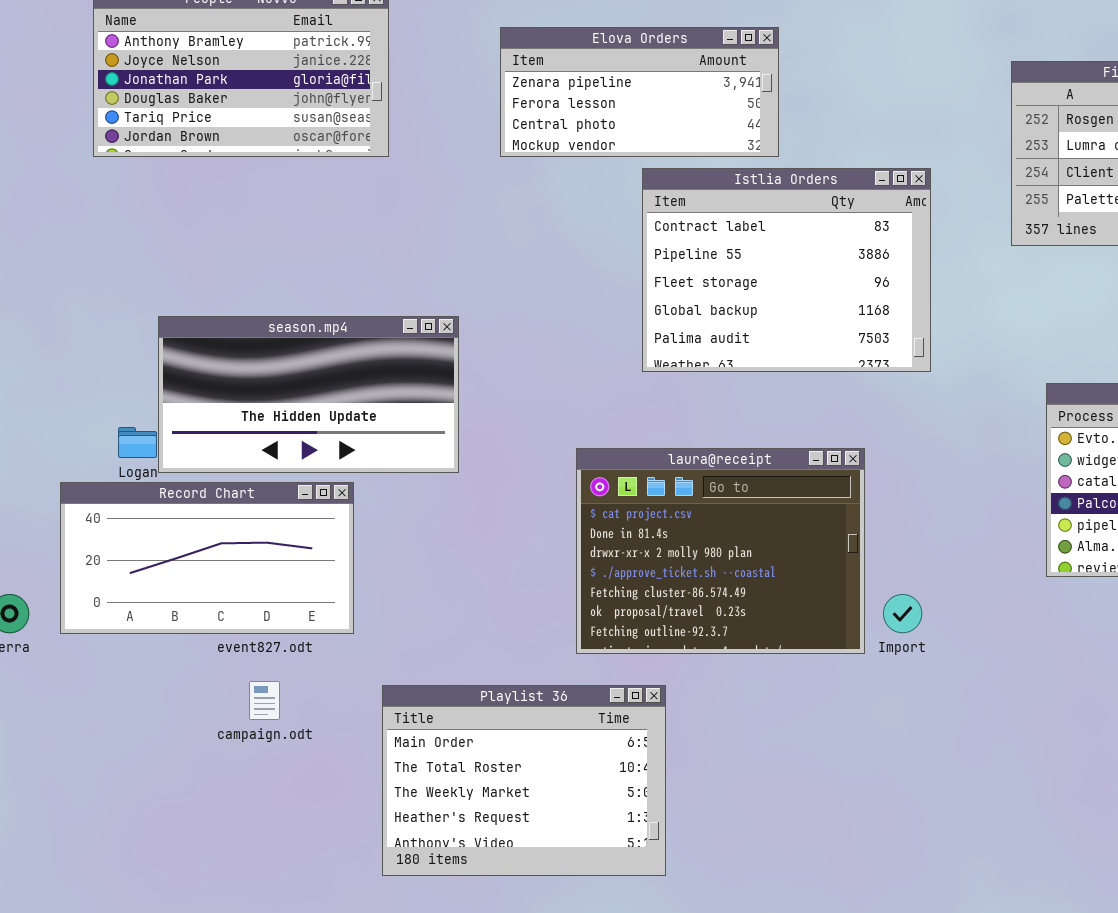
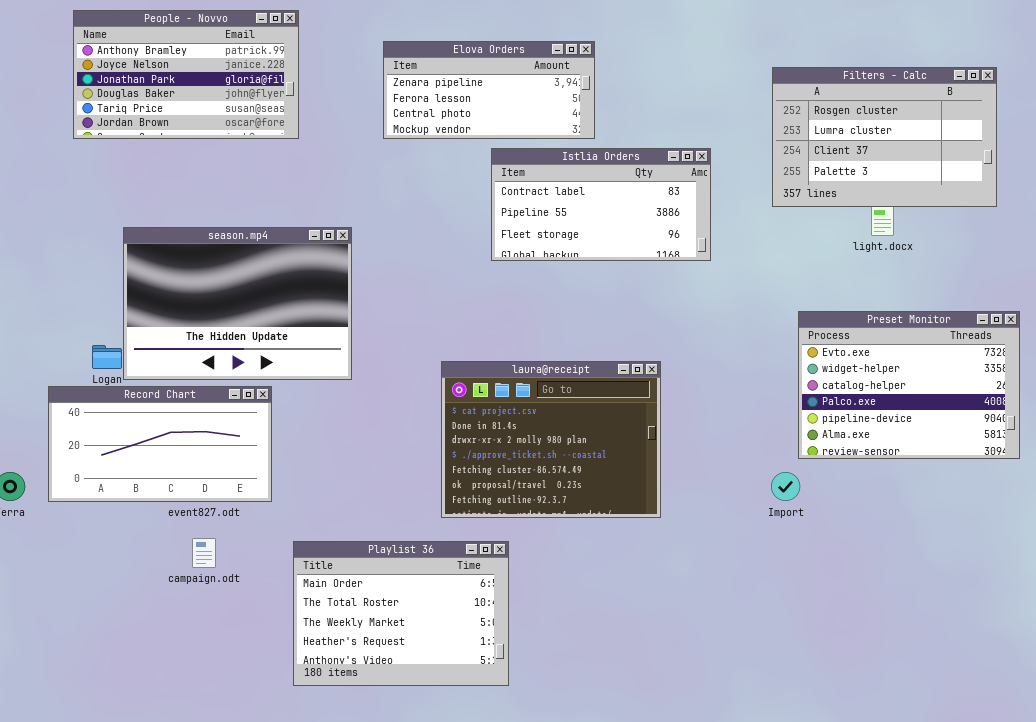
Istlia Orders: [642,168,931,372] -> [491,148,711,261], resized
season.mp4: [158,316,459,473] -> [123,227,352,380], resized
Import: [883,594,922,633] -> [771,472,800,501], moved

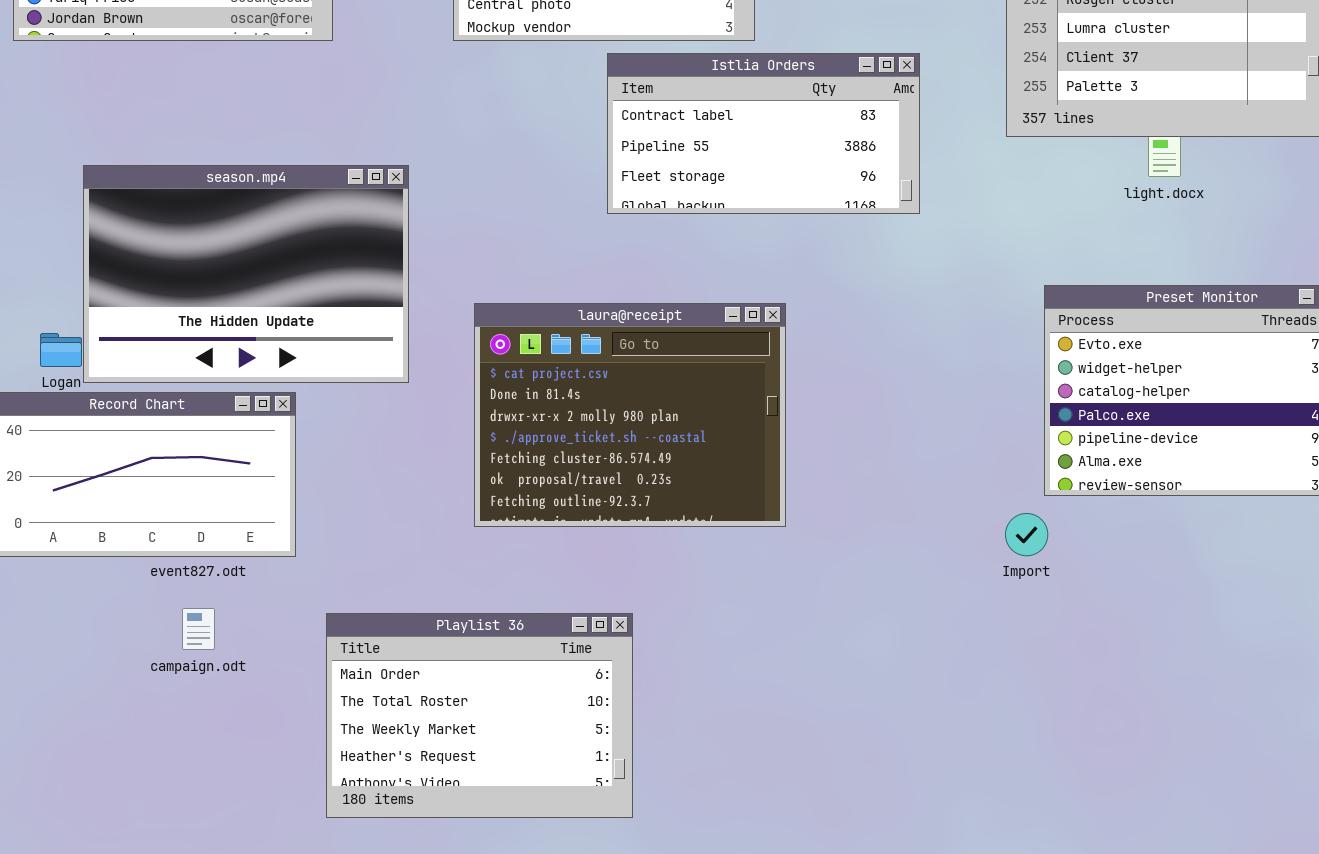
laura@receipt: [441,361,661,518] -> [474,303,786,527], moved

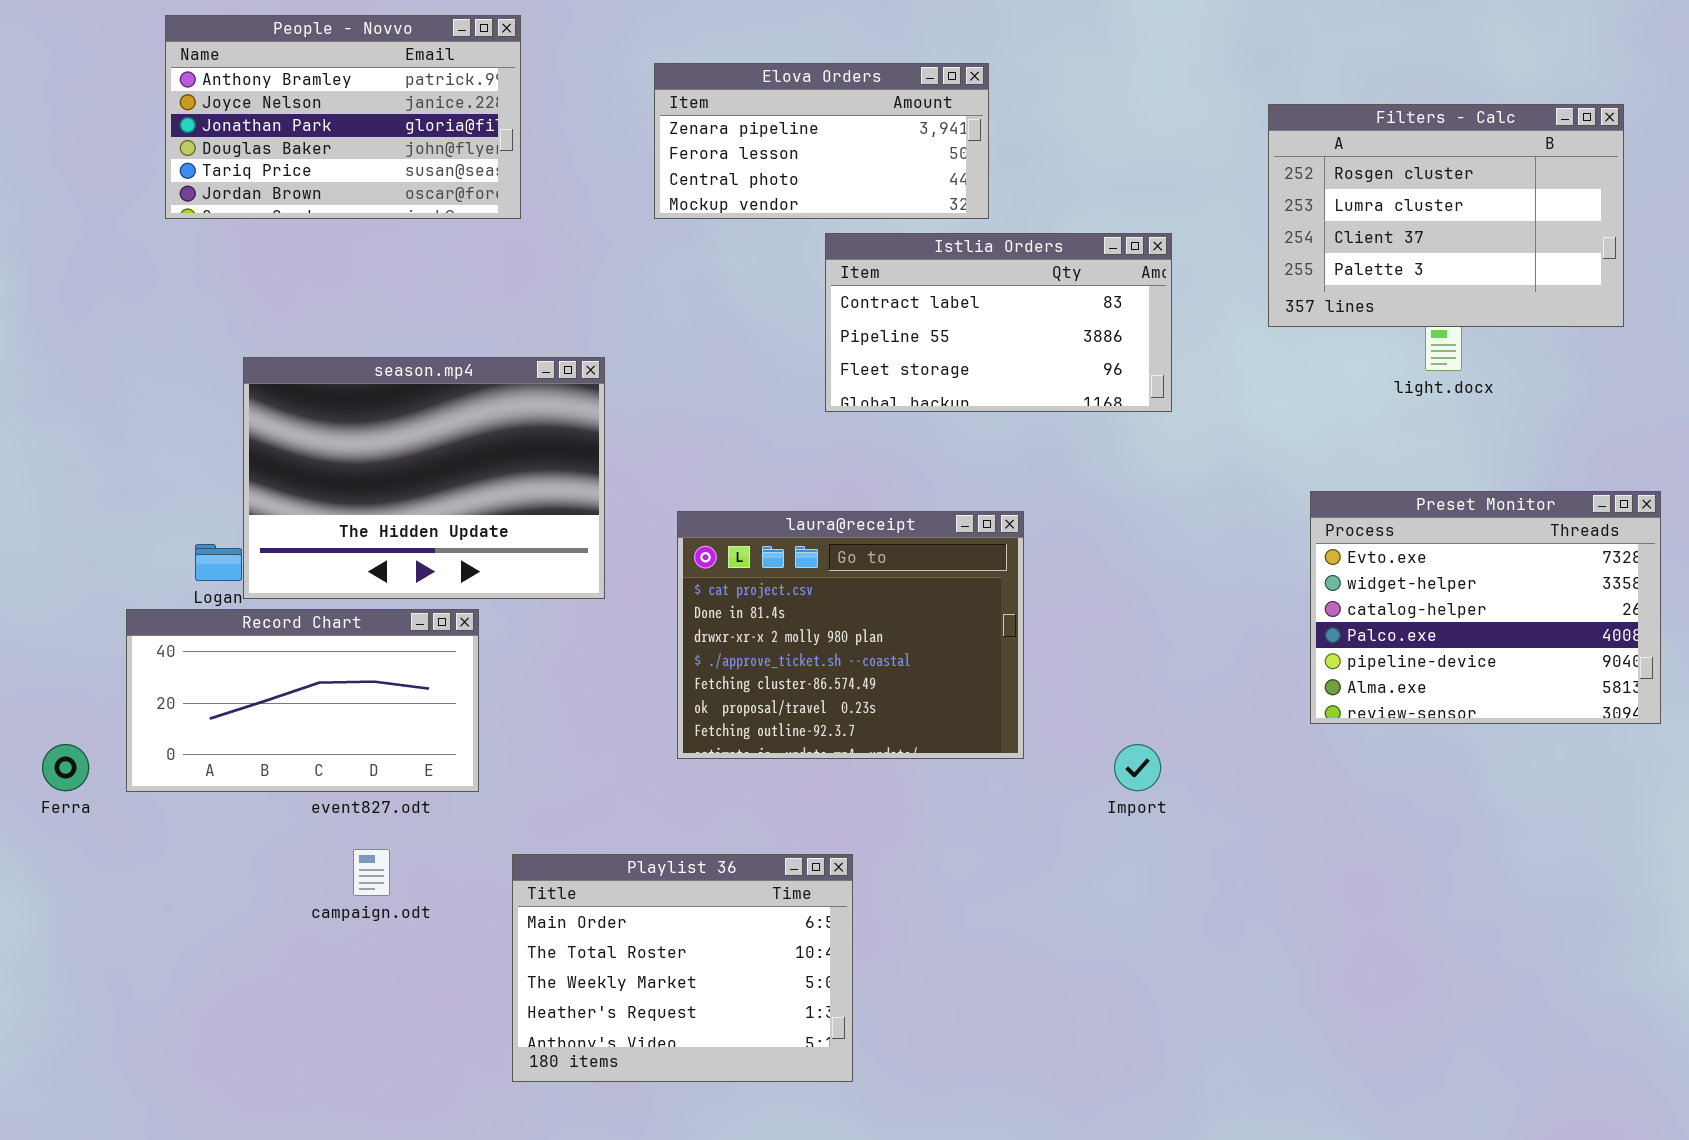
Import: [1005,513,1048,556] -> [1114,744,1161,791], moved

